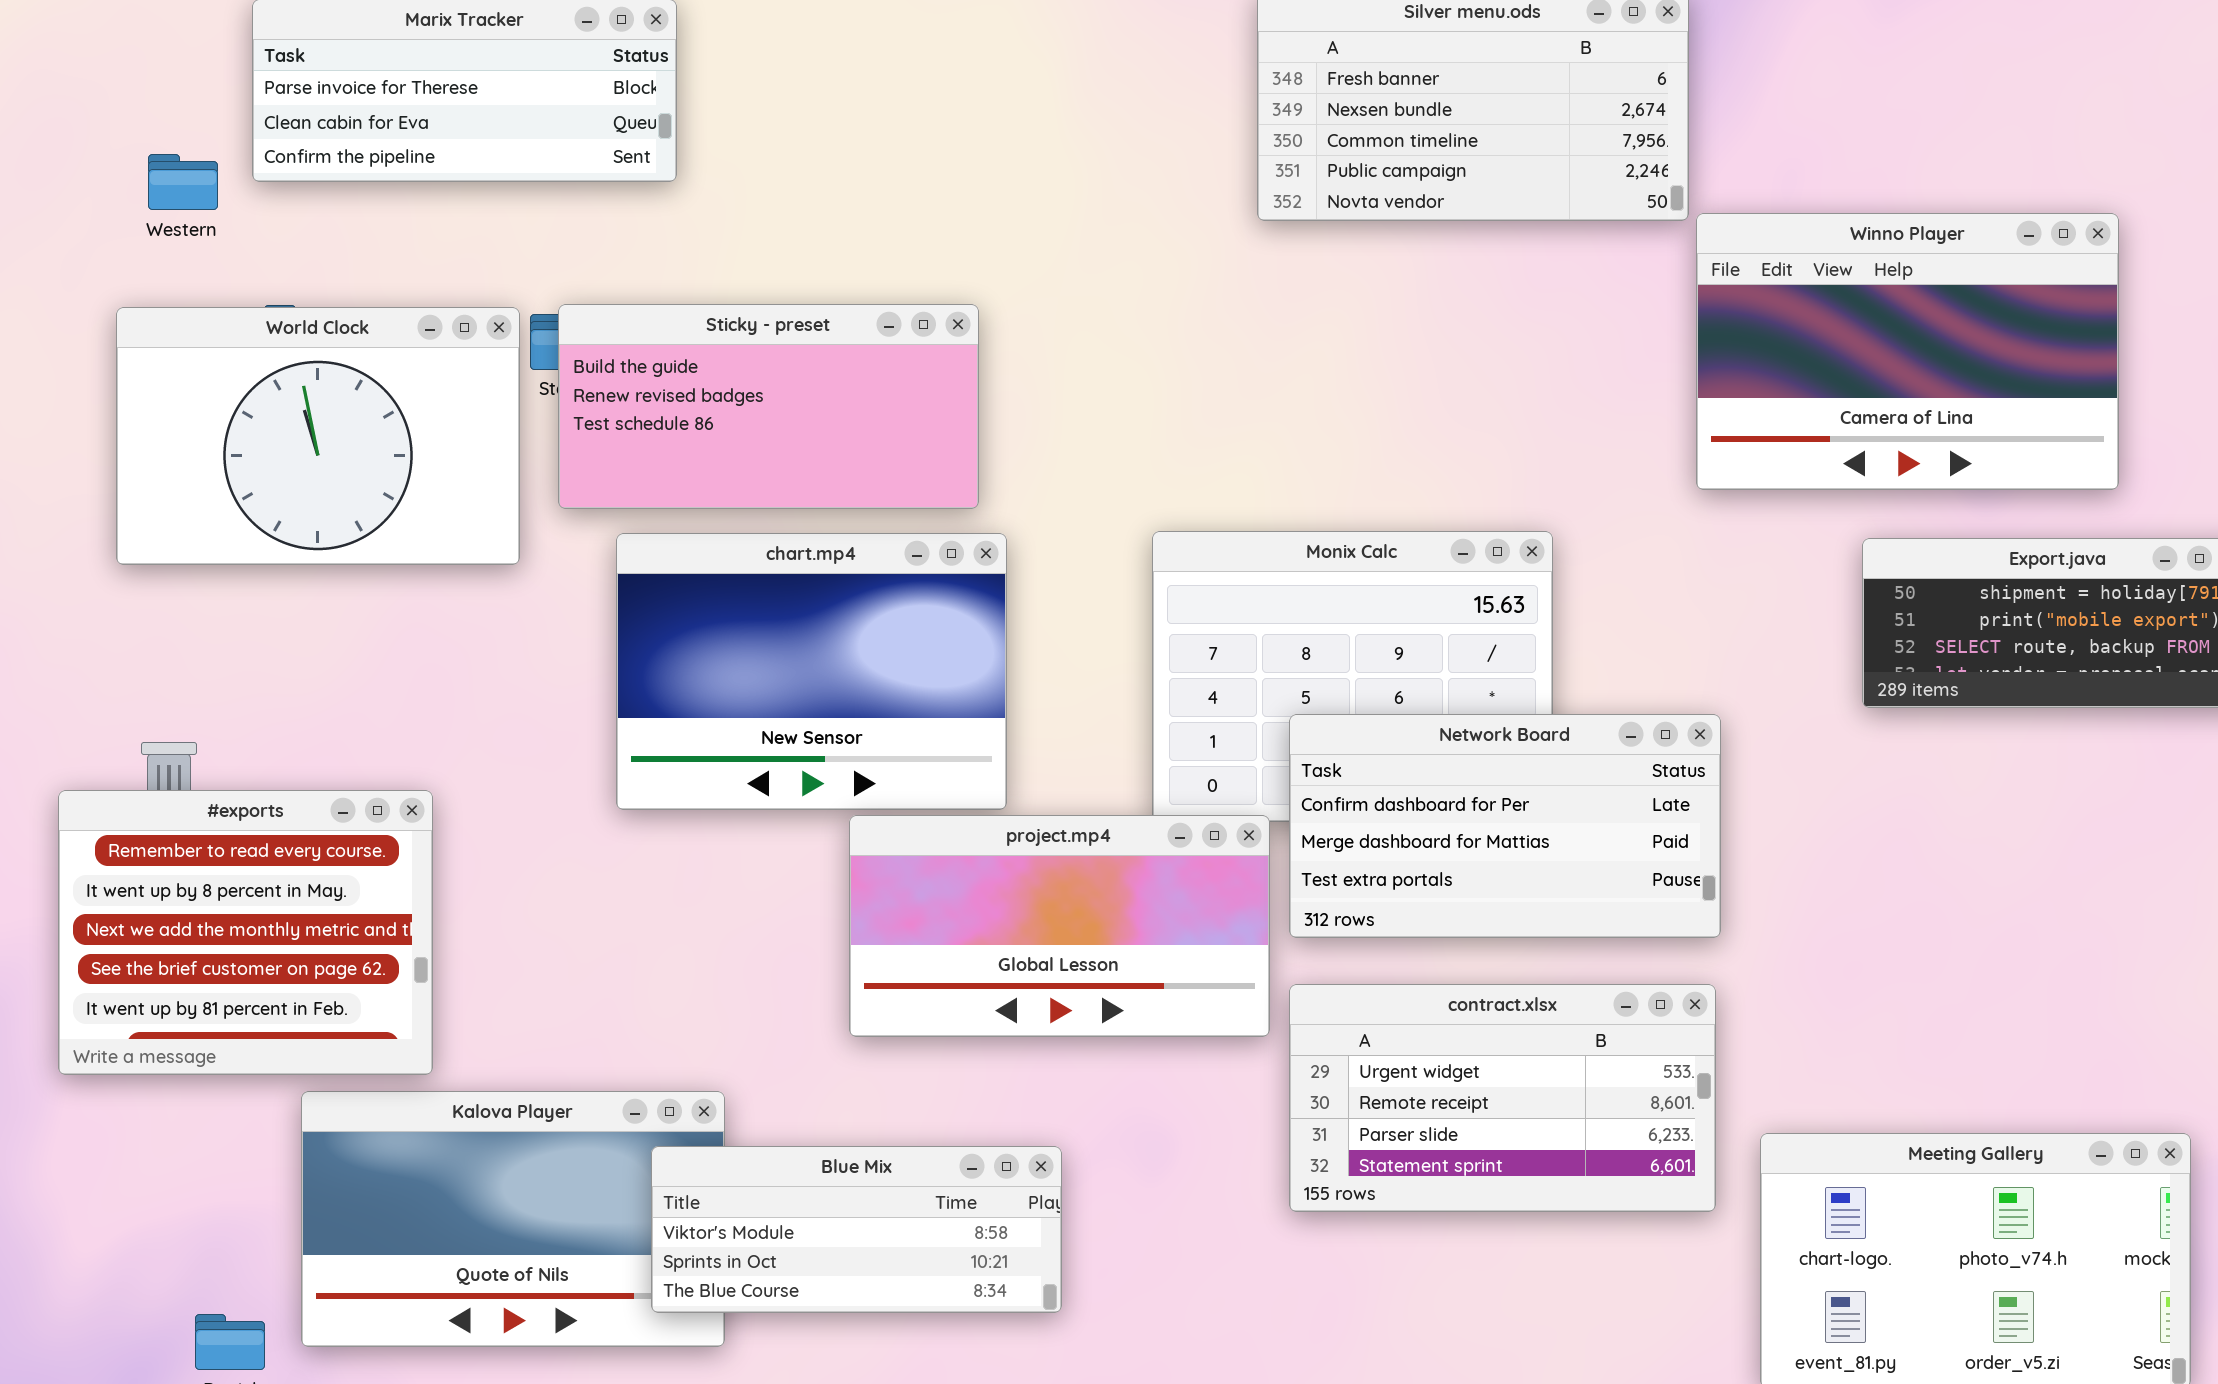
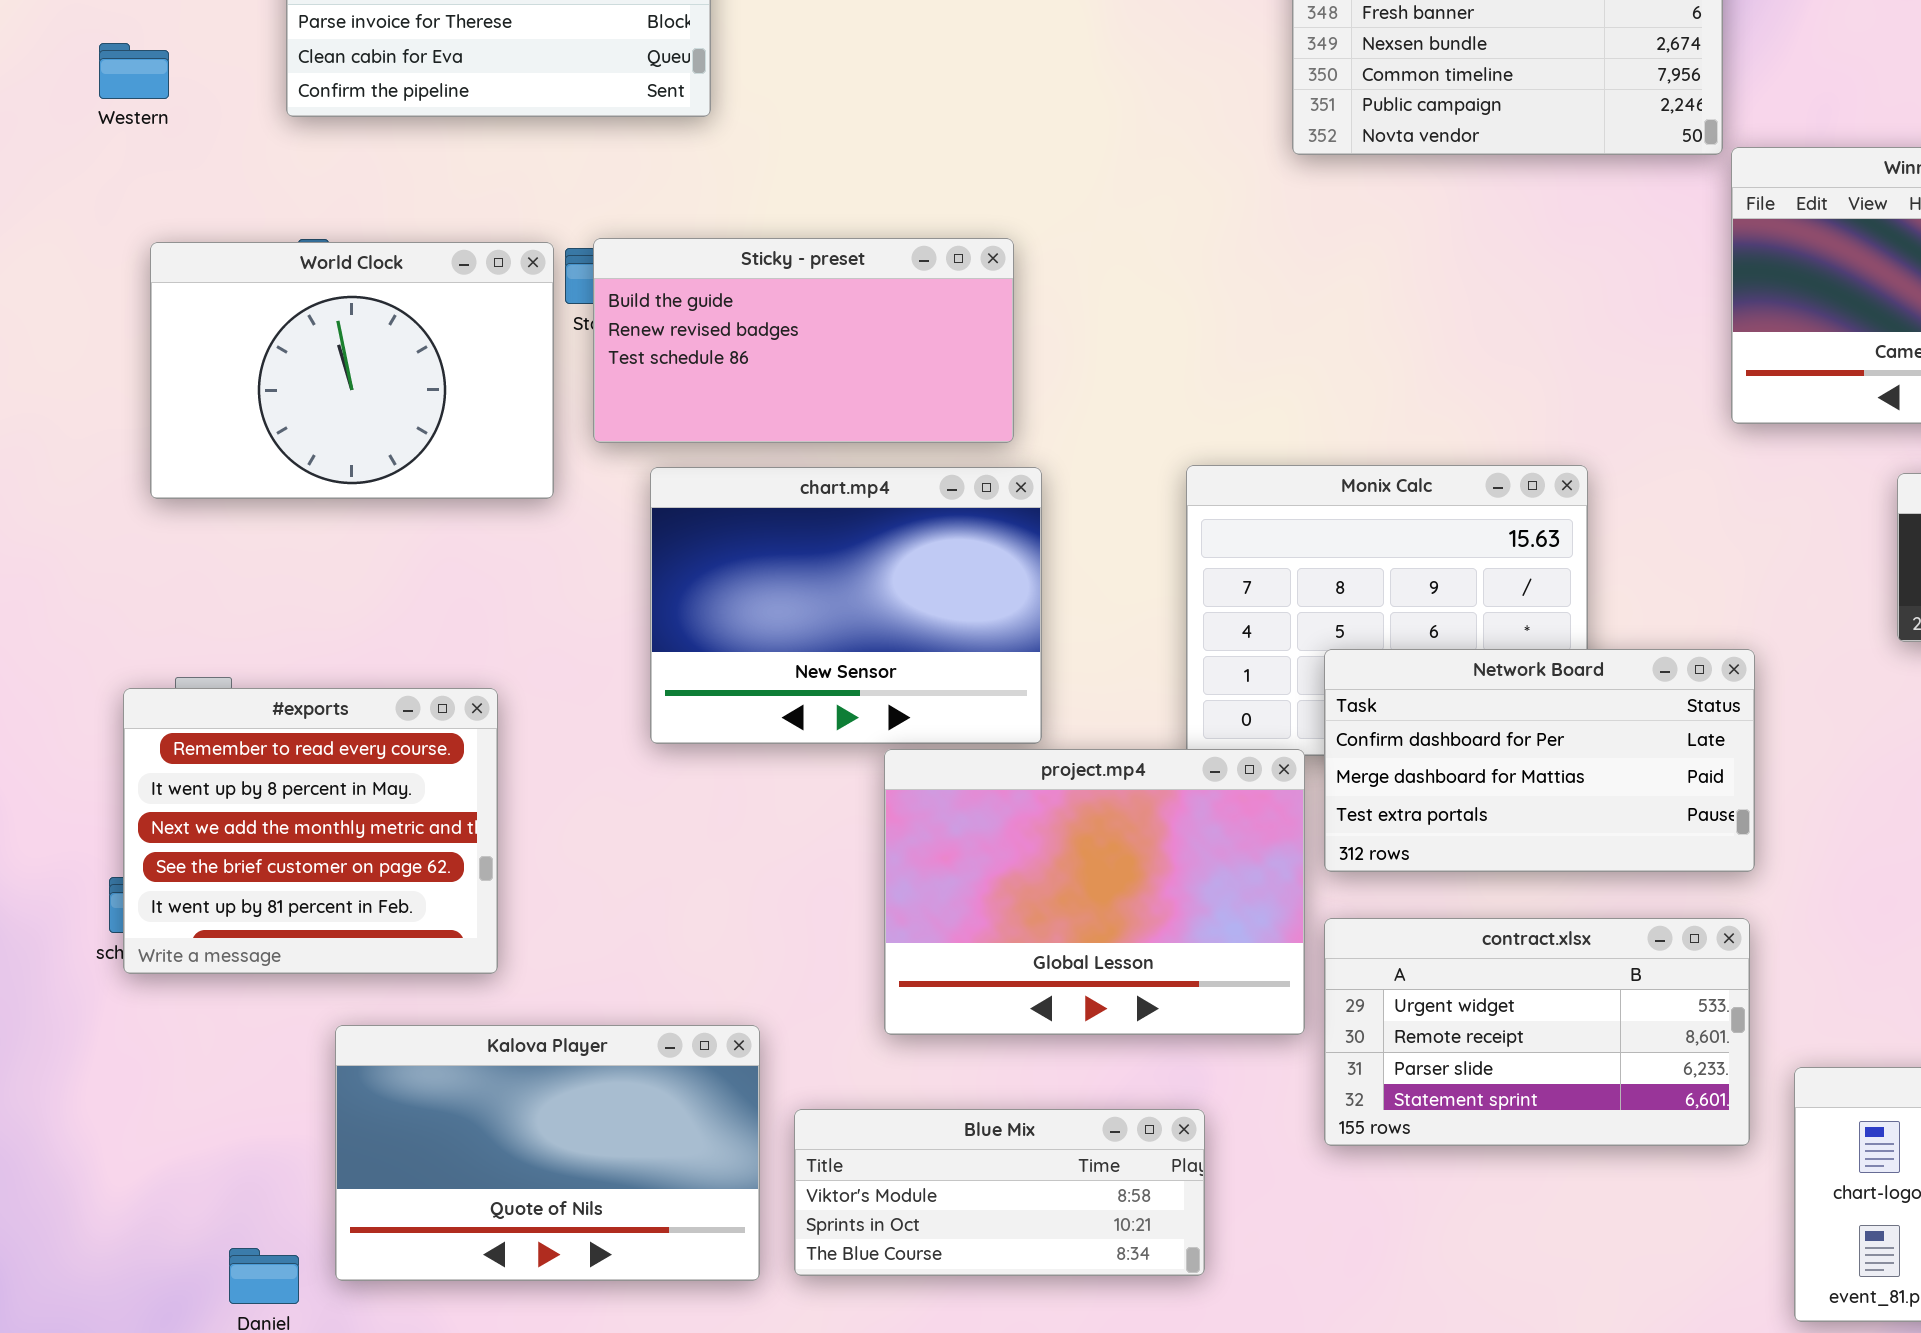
Western: [148,154,218,210] -> [99,43,169,99], moved
#exports: [58,790,433,1075] -> [123,688,498,974], moved
project.mp4: [849,815,1270,1037] -> [884,749,1305,1035], resized
Blue Mix: [651,1146,1062,1313] -> [794,1109,1205,1276], moved

